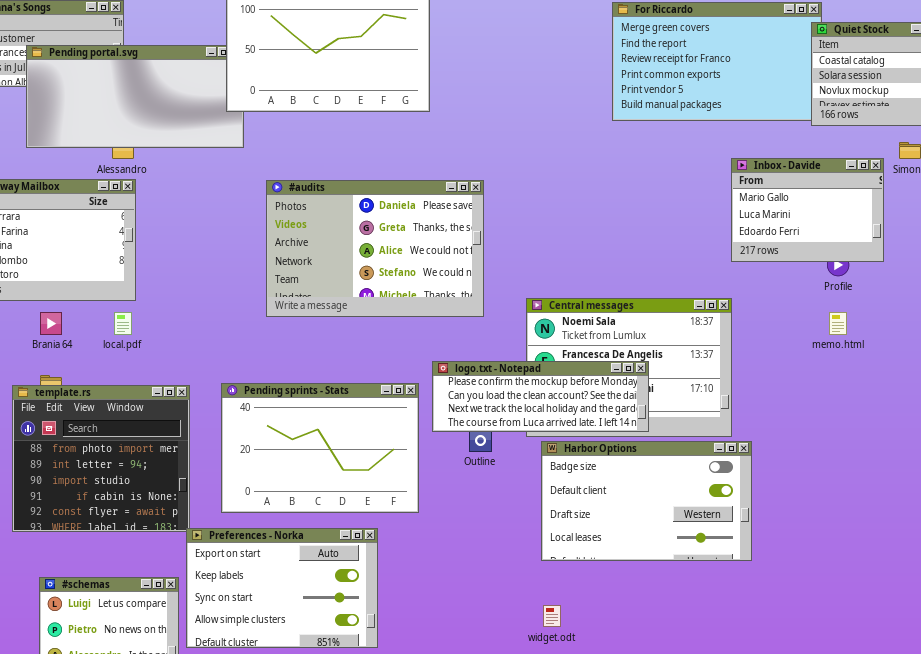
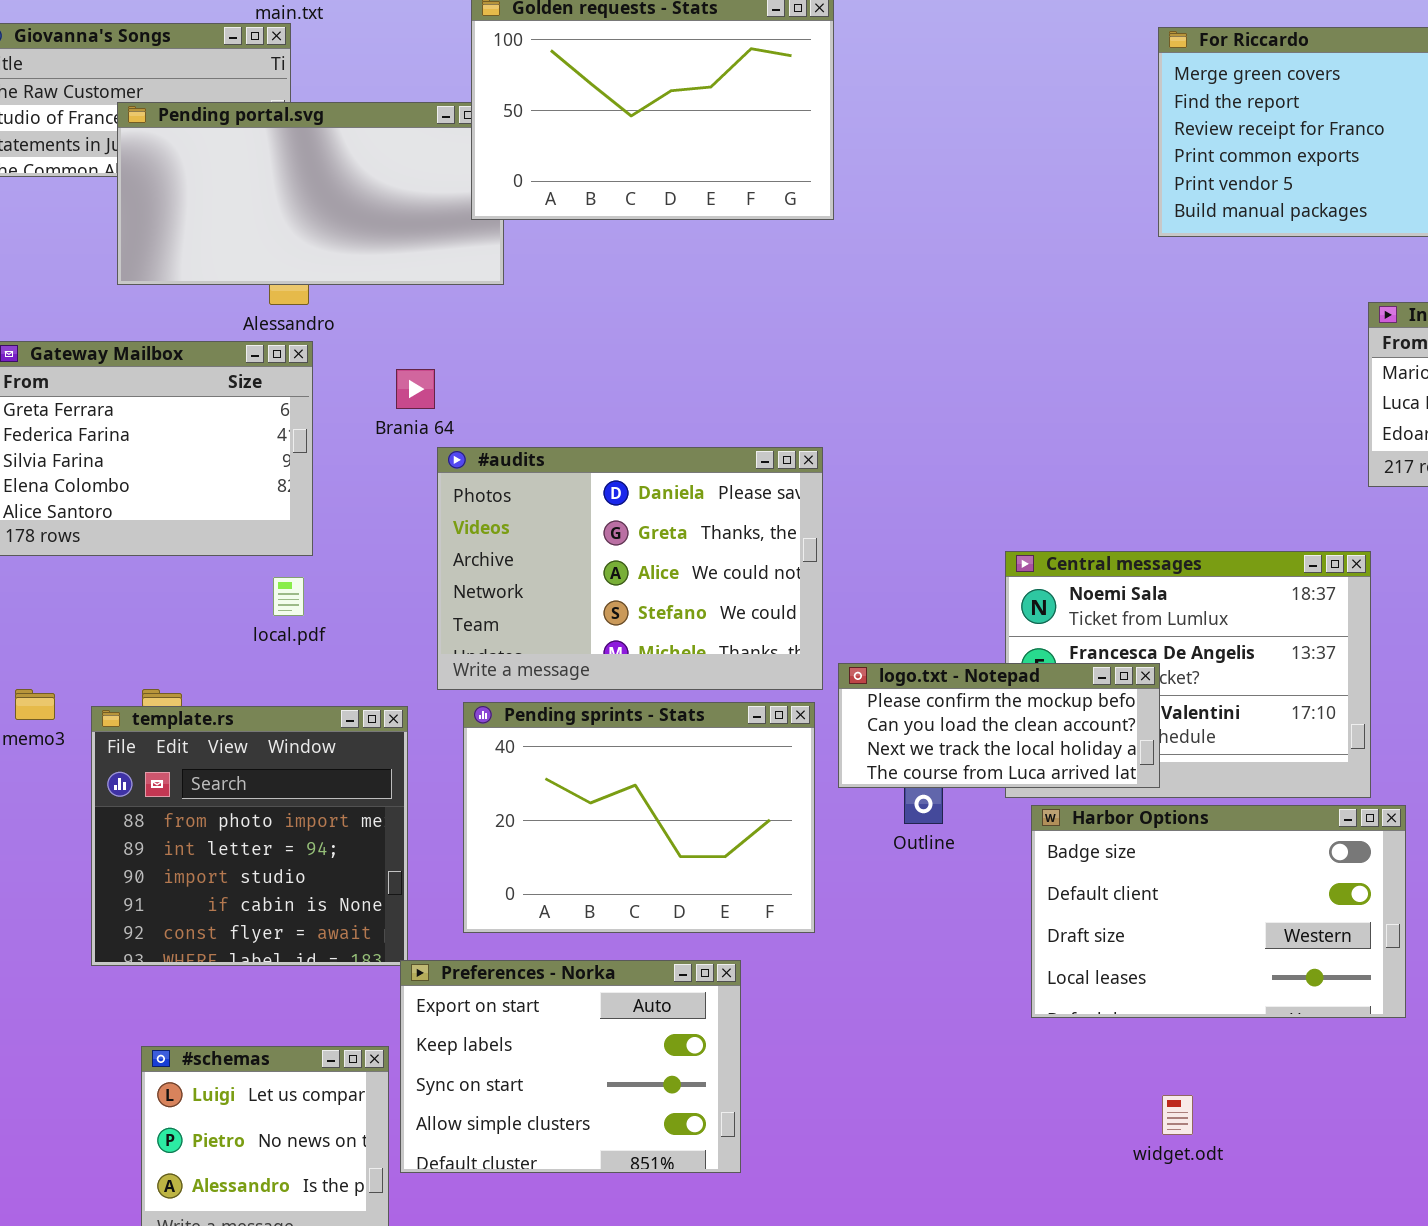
#audits: [266,180,484,317] -> [437,447,823,690], moved
Brania 64: [40,312,62,335] -> [396,369,435,409], moved
logo.txt - Notepad: [432,361,649,432] -> [838,663,1160,788], resized
widget.odt: [543,605,561,627] -> [1162,1095,1193,1135], moved

